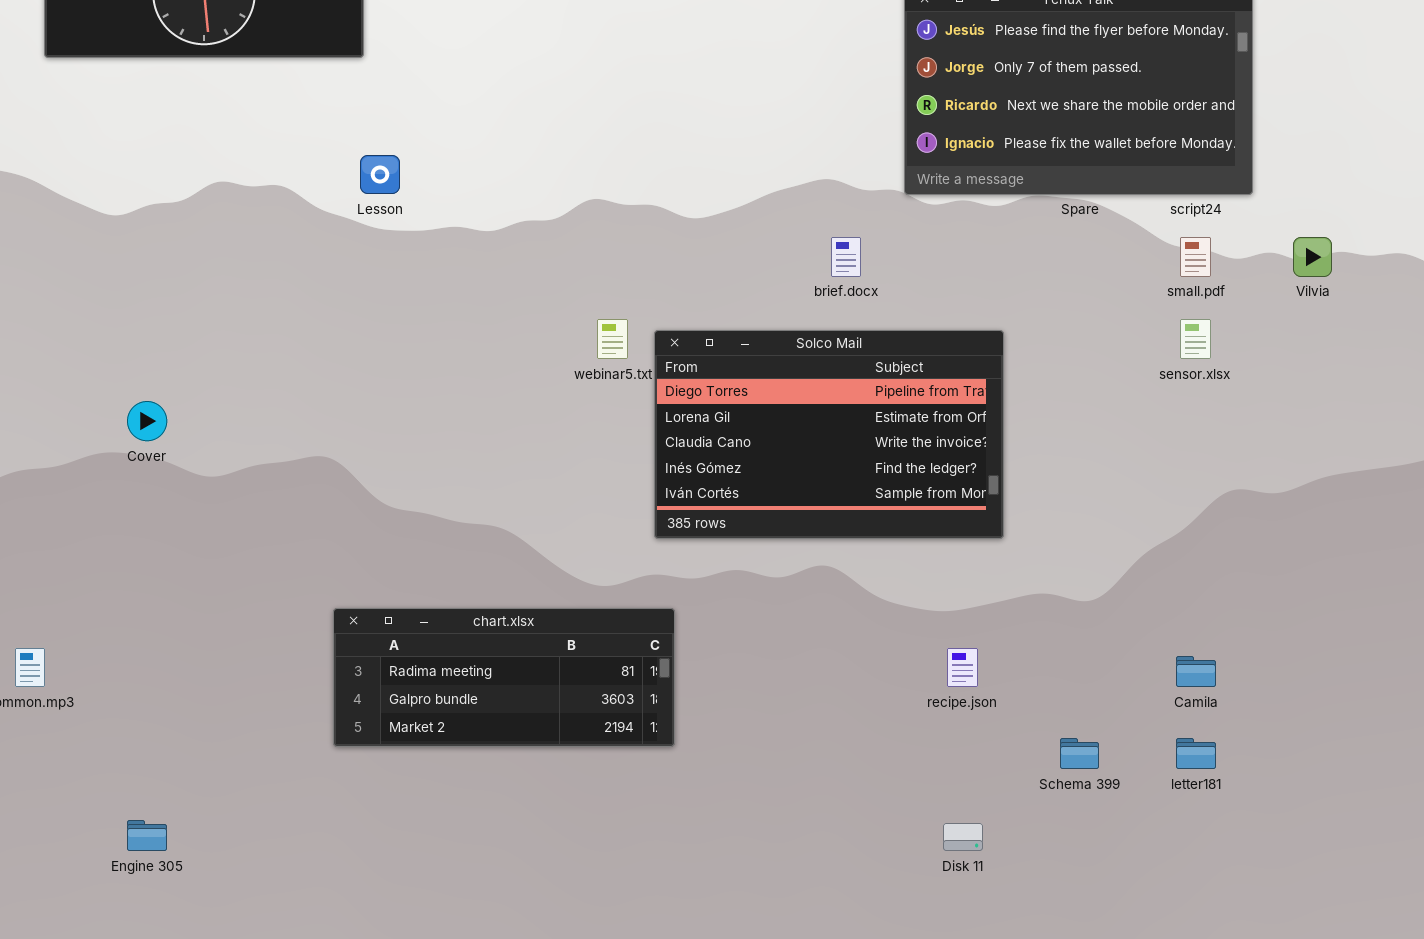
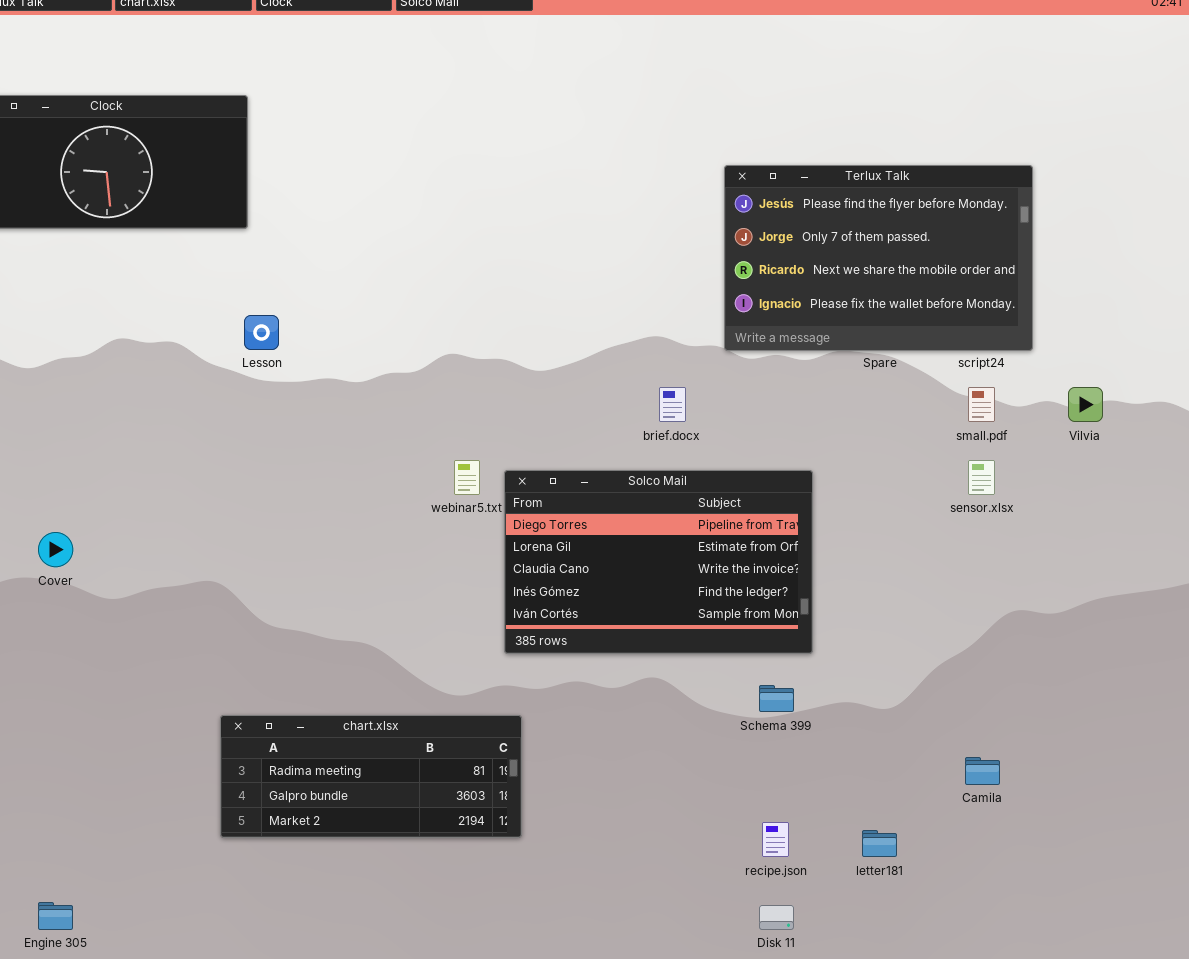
recipe.json: [947,648,978,687] -> [762,822,789,857], moved
Schema 399: [1060,738,1099,769] -> [759,685,794,712], moved
letter181: [1176,738,1216,769] -> [862,830,897,857], moved

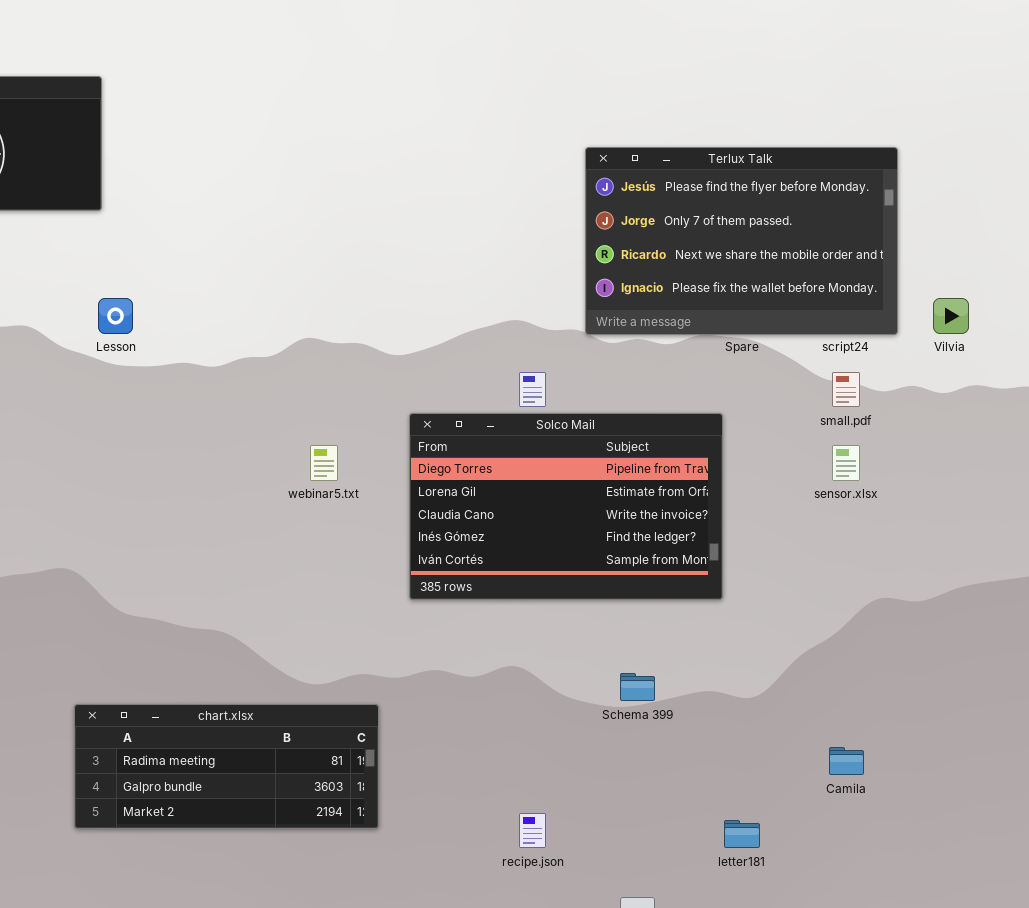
Vilvia: [1068,387,1103,422] -> [933,298,969,334], moved
Solco Mail: [504,470,813,654] -> [409,413,723,600], moved
recipe.json: [762,822,789,857] -> [519,813,546,848], moved

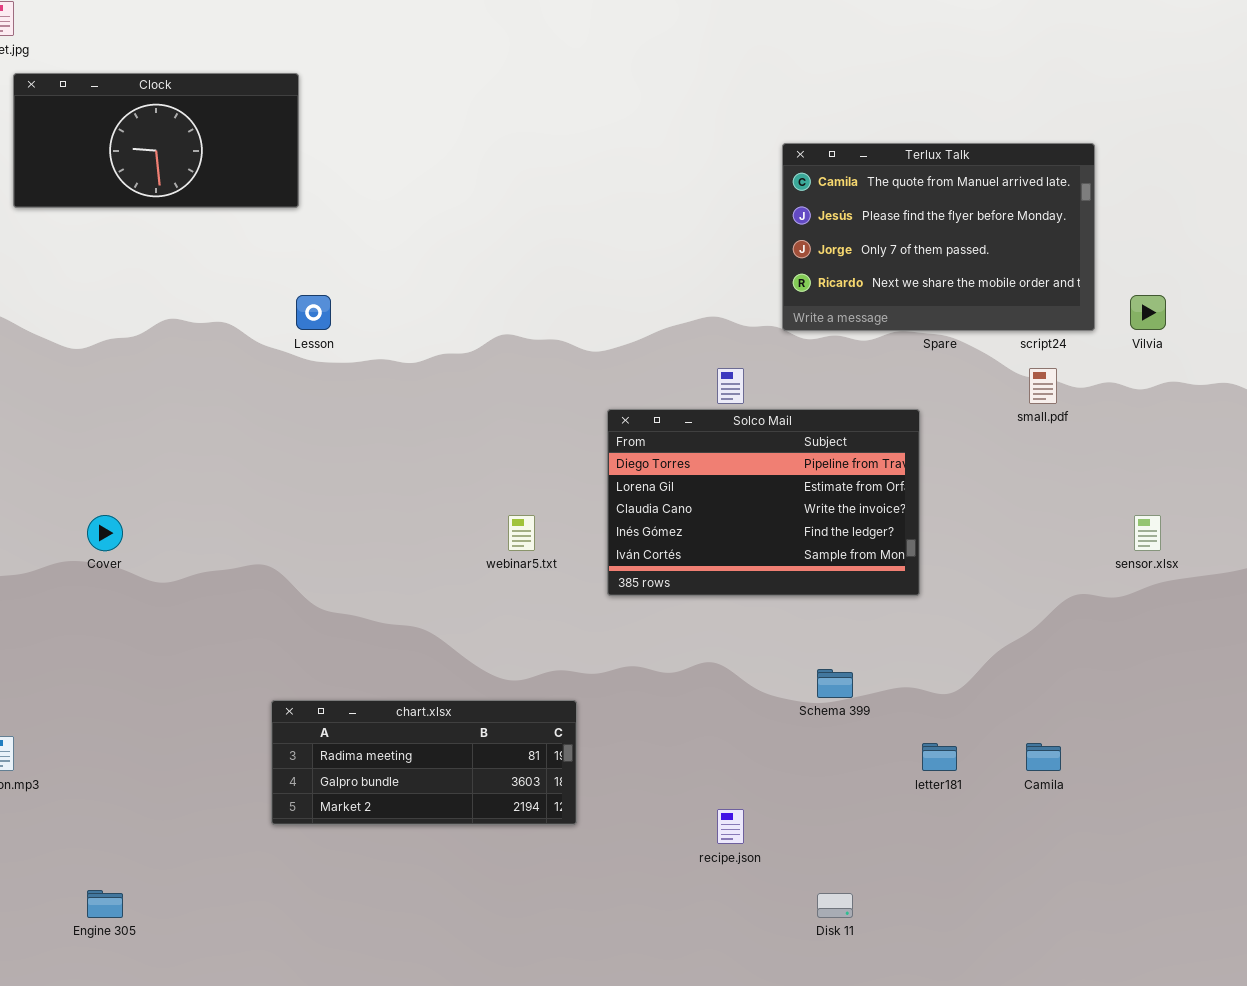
Terlux Talk: [585,147,898,335] -> [782,143,1095,331], scrolled up 1 row
webinar5.txt: [310,445,338,481] -> [508,515,535,551], moved
sensor.xlsx: [832,445,860,481] -> [1134,515,1161,551], moved
letter181: [724,820,760,848] -> [922,743,957,771], moved

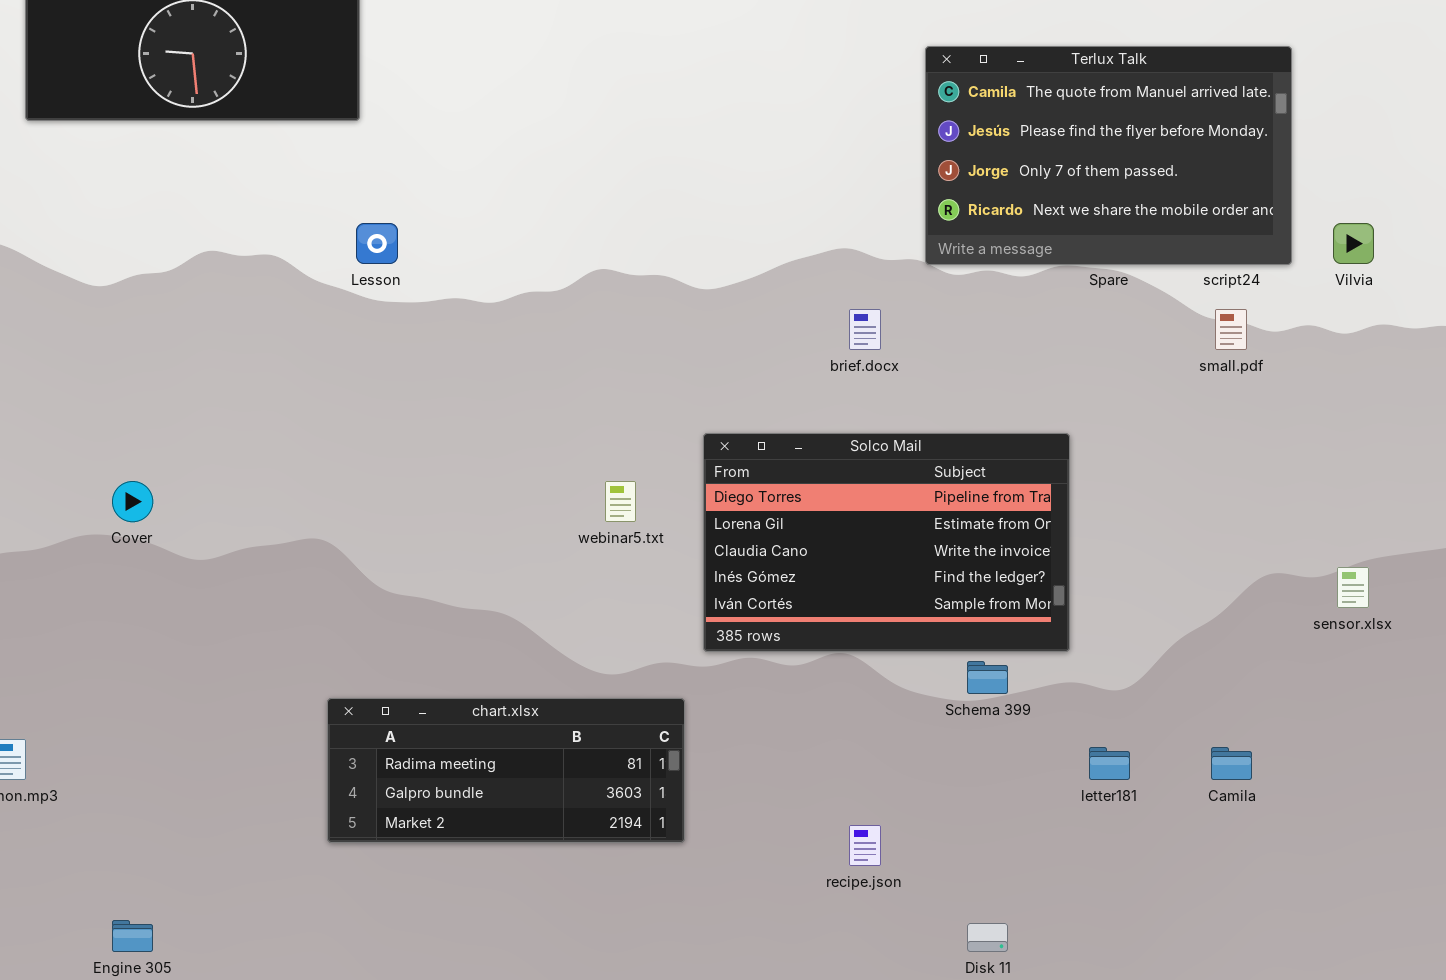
Solco Mail: [607,409,920,596] -> [703,433,1070,652], moved
sensor.xlsx: [1134,515,1161,551] -> [1337,567,1369,608], moved

